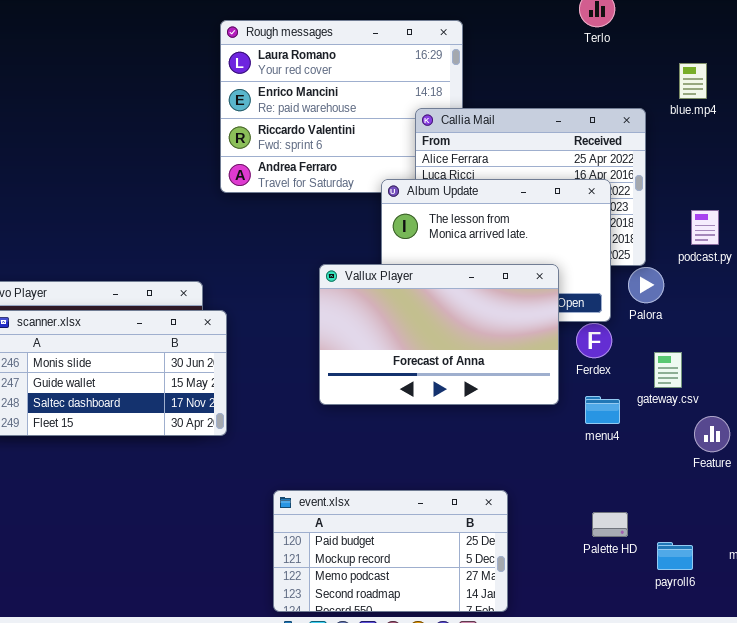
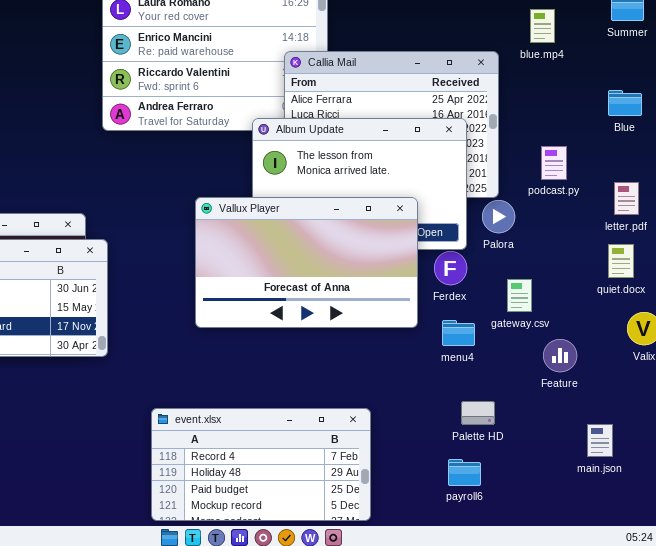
event.xlsx: [273,490,508,612] -> [151,408,371,521], scrolled up 2 rows
Palette HD: [592,512,628,537] -> [461,401,495,425], moved
payroll6: [657,542,693,570] -> [448,459,481,486], moved

